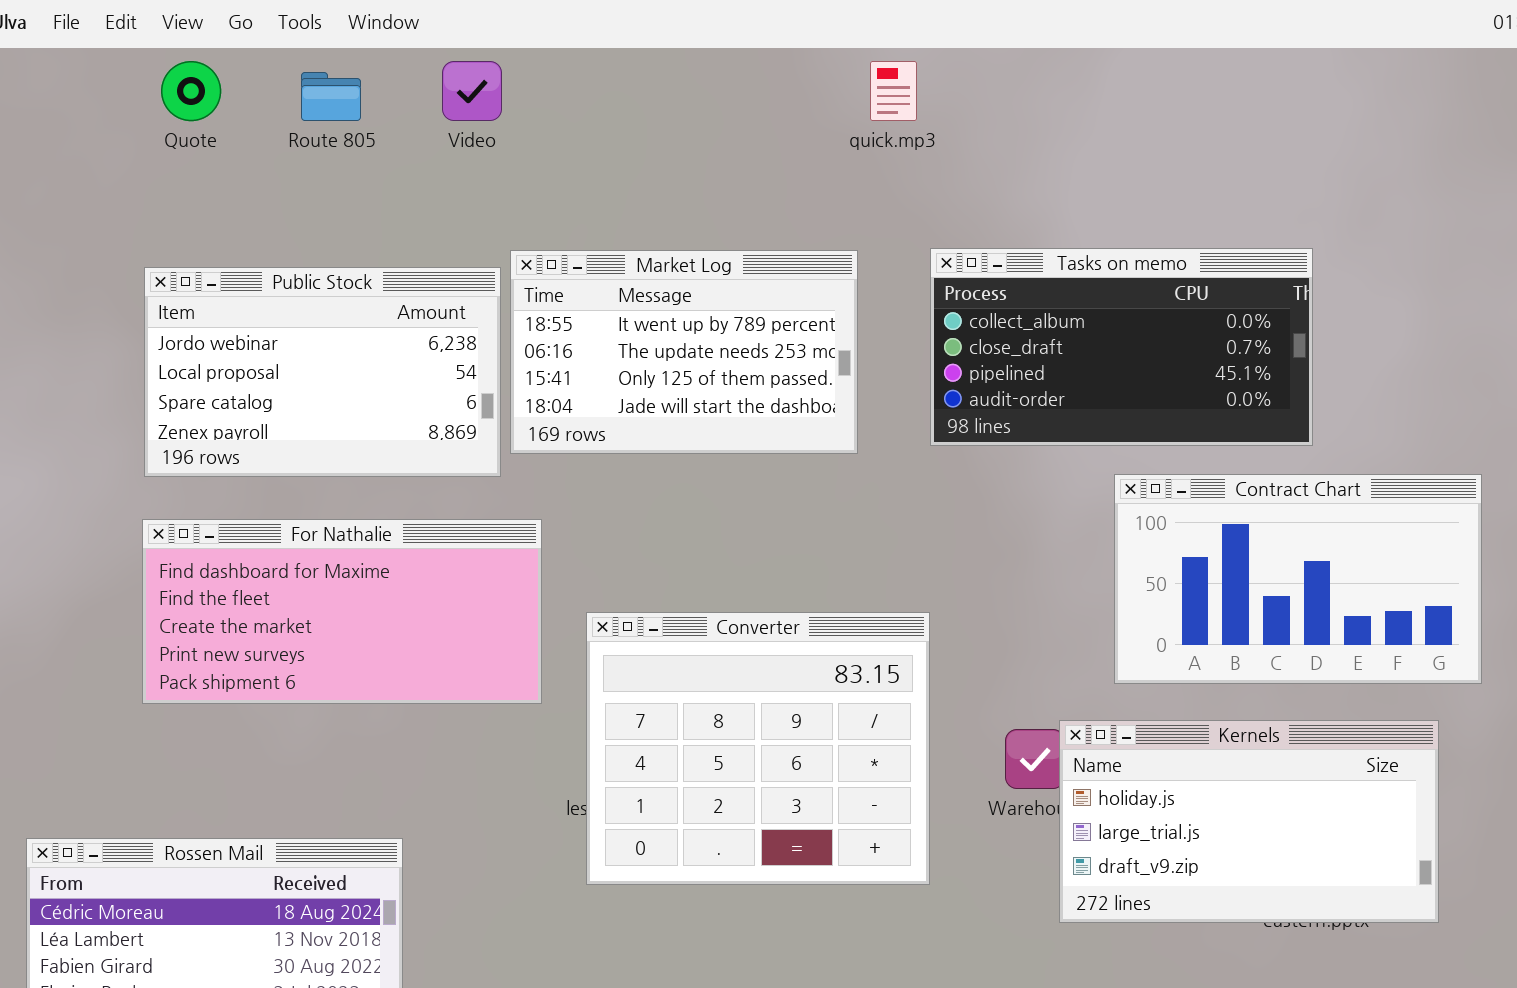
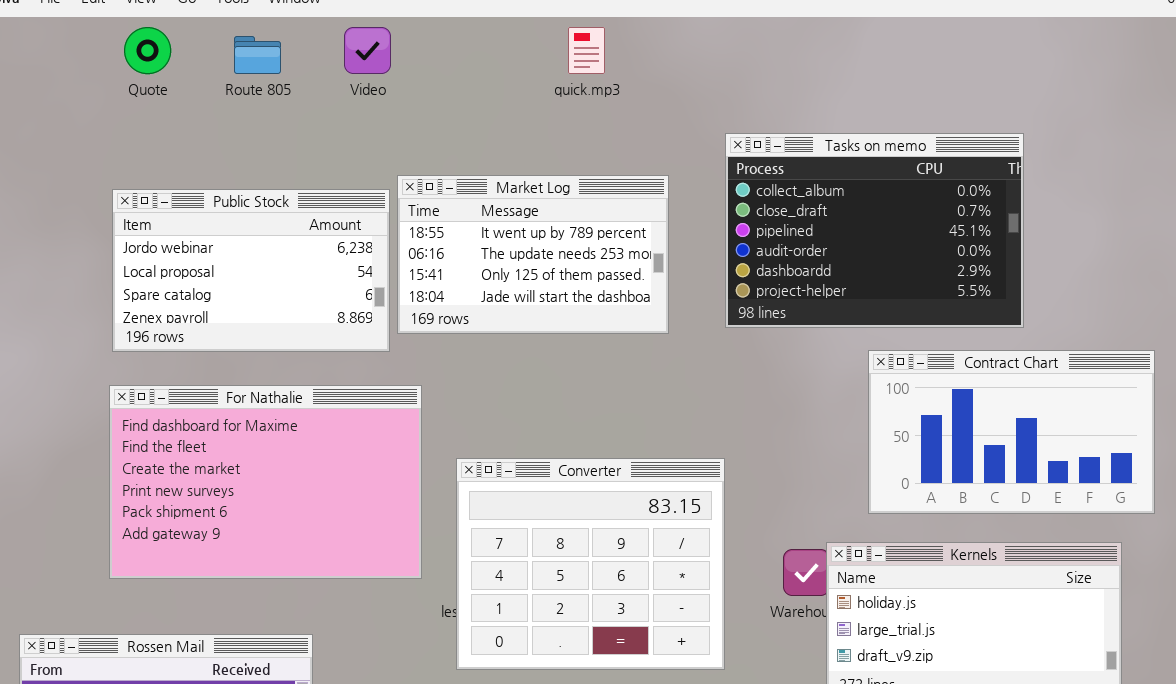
quick.mp3: [870,61,917,121] -> [568,27,605,74], moved
Tasks on memo: [930,248,1313,446] -> [725,133,1024,328], resized
For Nathalie: [142,519,542,704] -> [109,385,422,579], resized

